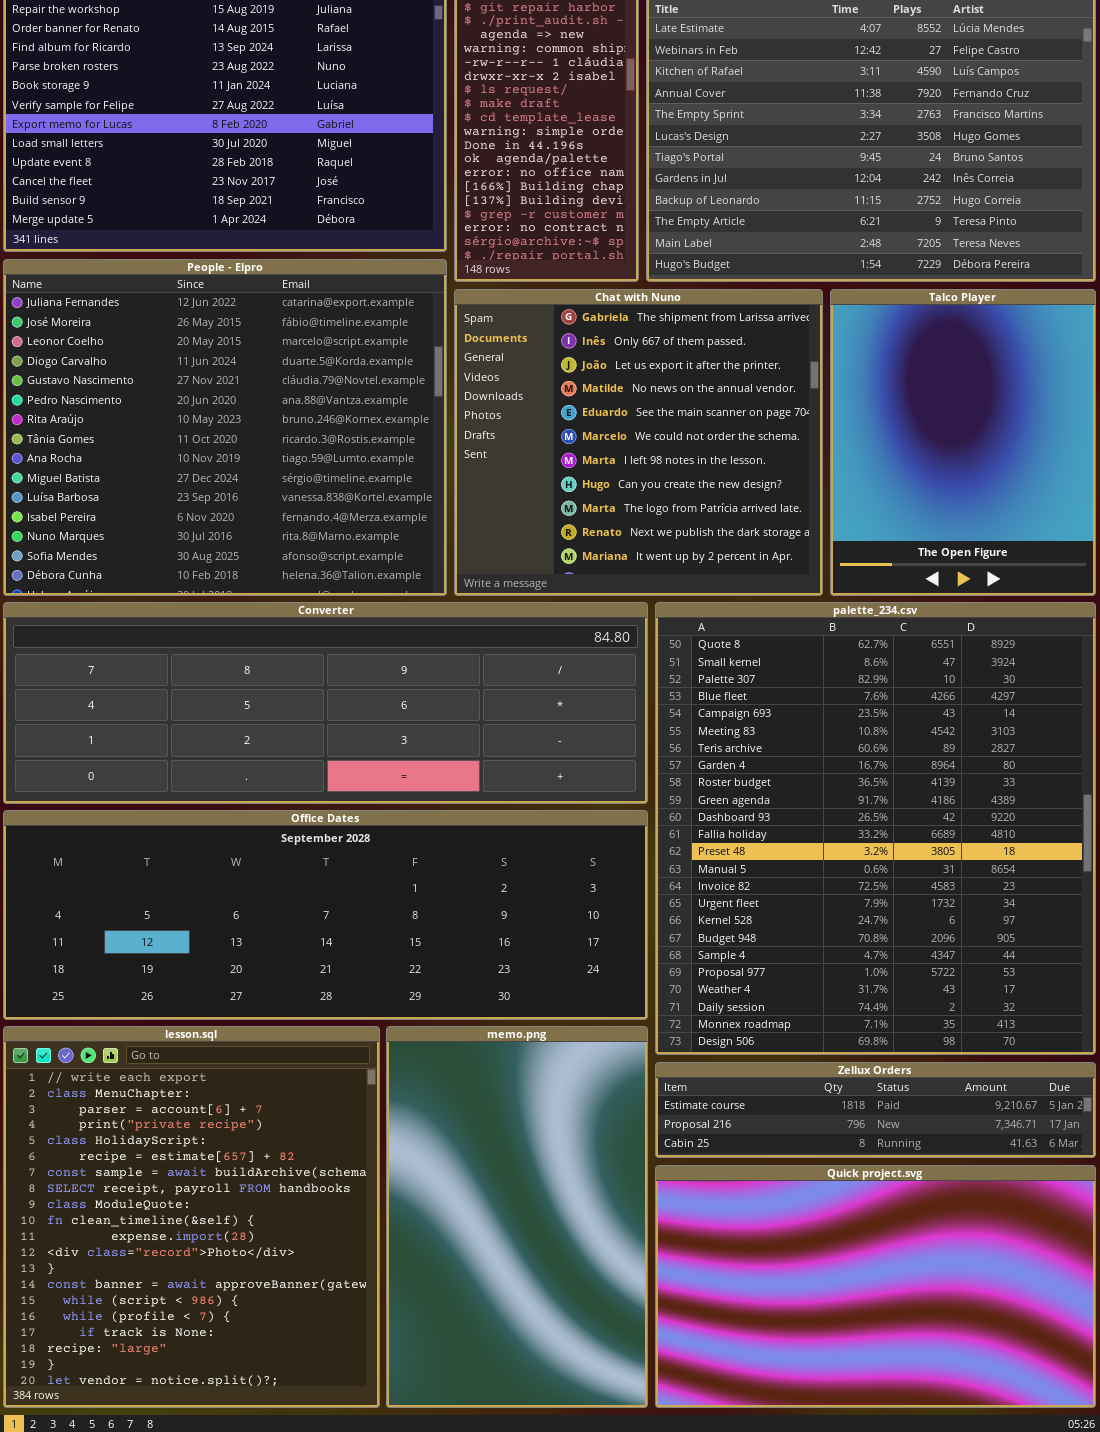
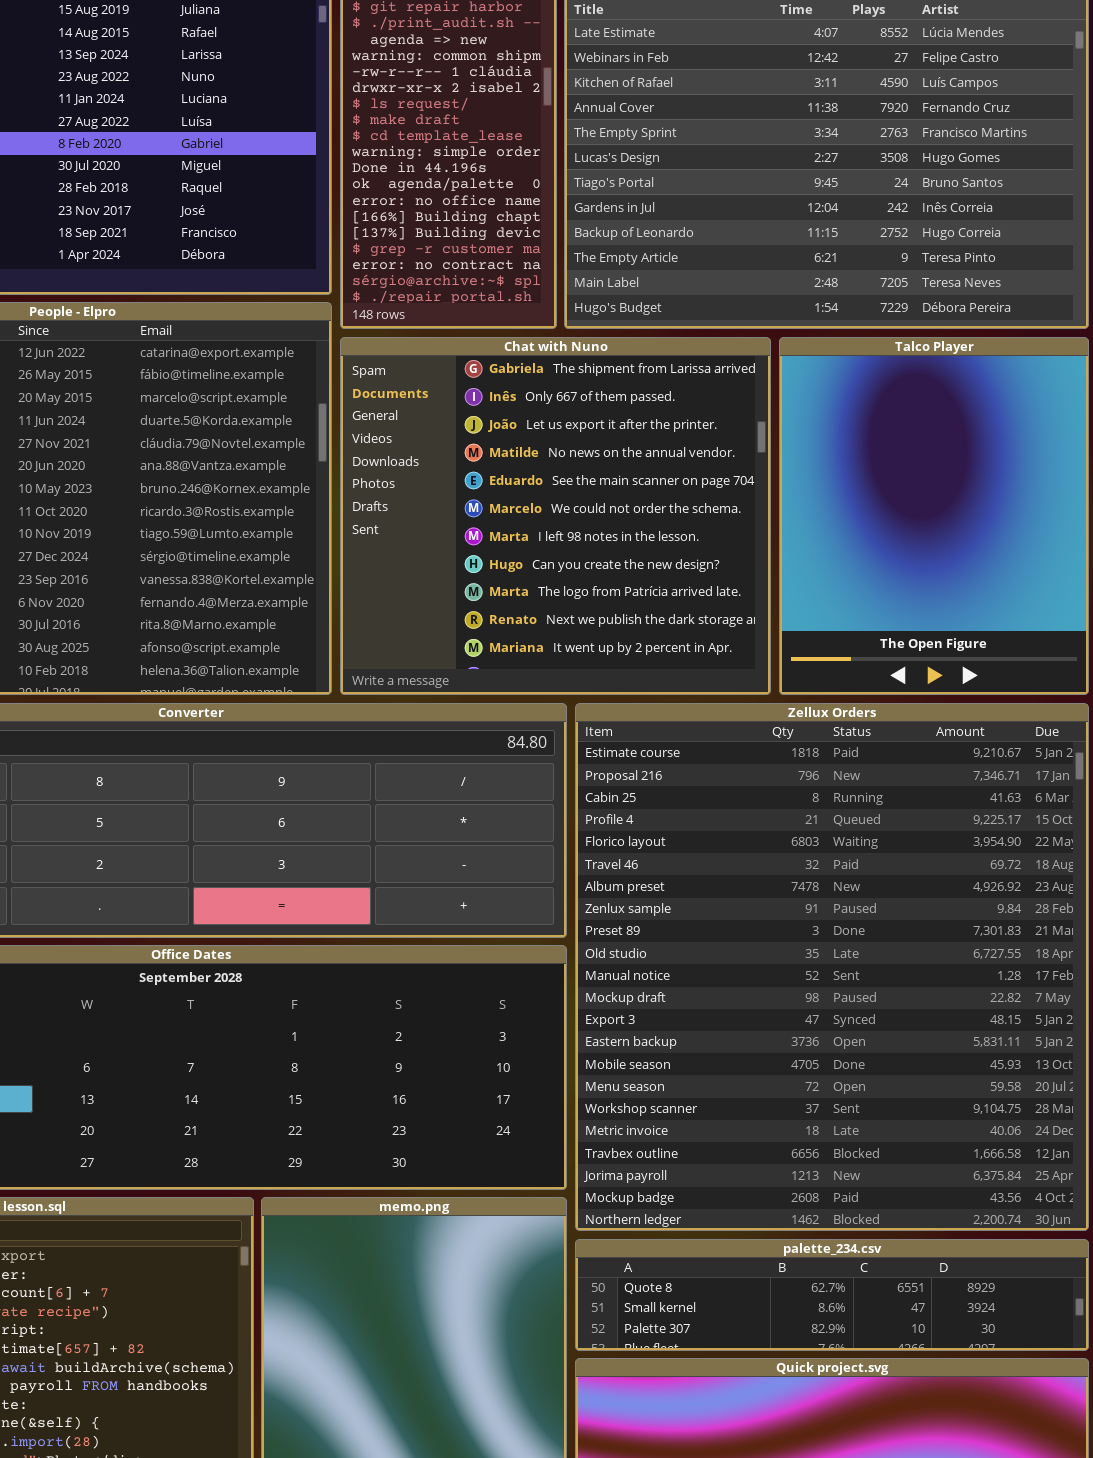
palette_234.csv: [655,602,1096,1055] -> [575,1239,1089,1351], moved, resized
Zellux Orders: [655,1062,1096,1158] -> [575,703,1089,1231], moved, resized

